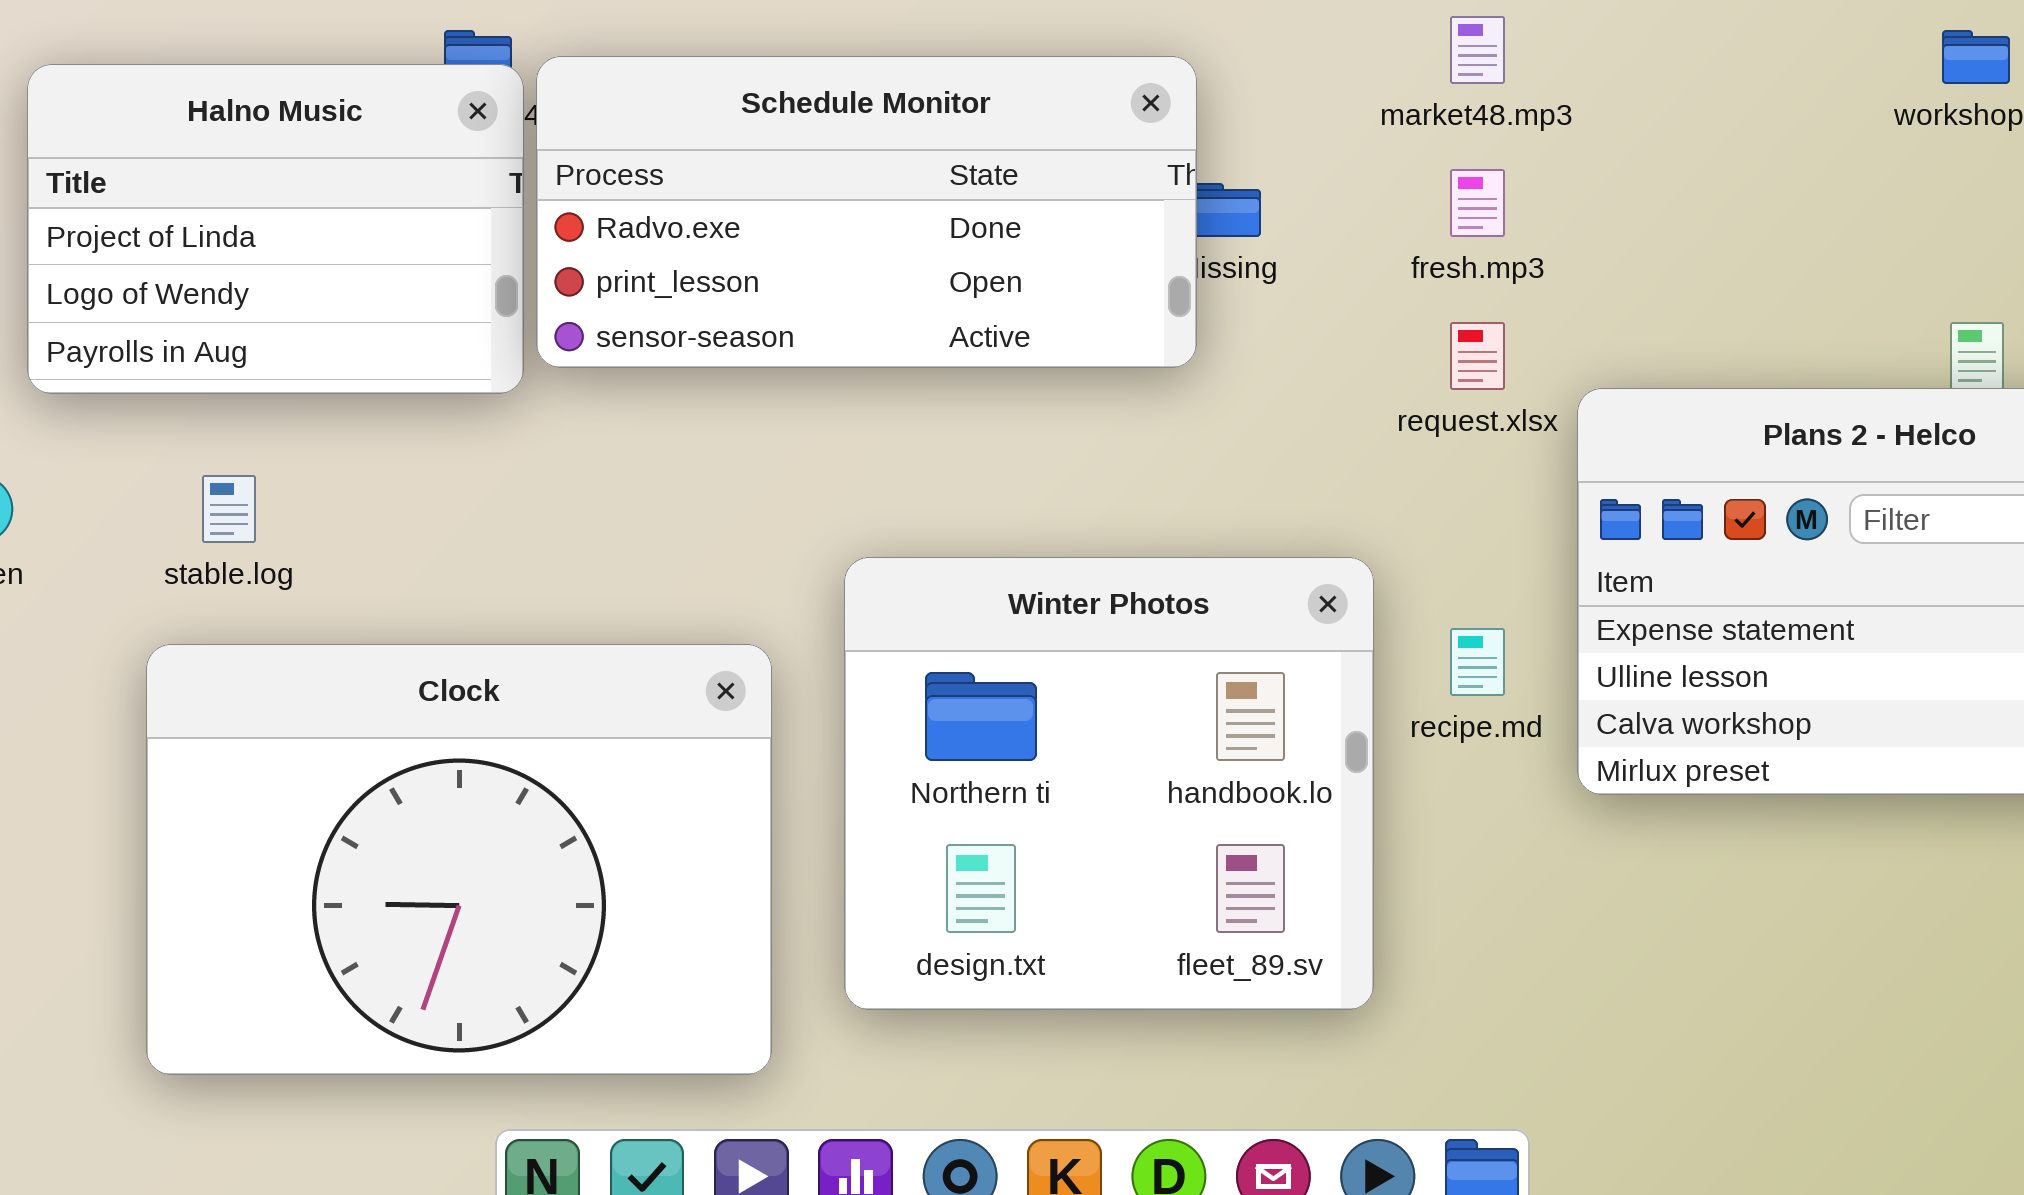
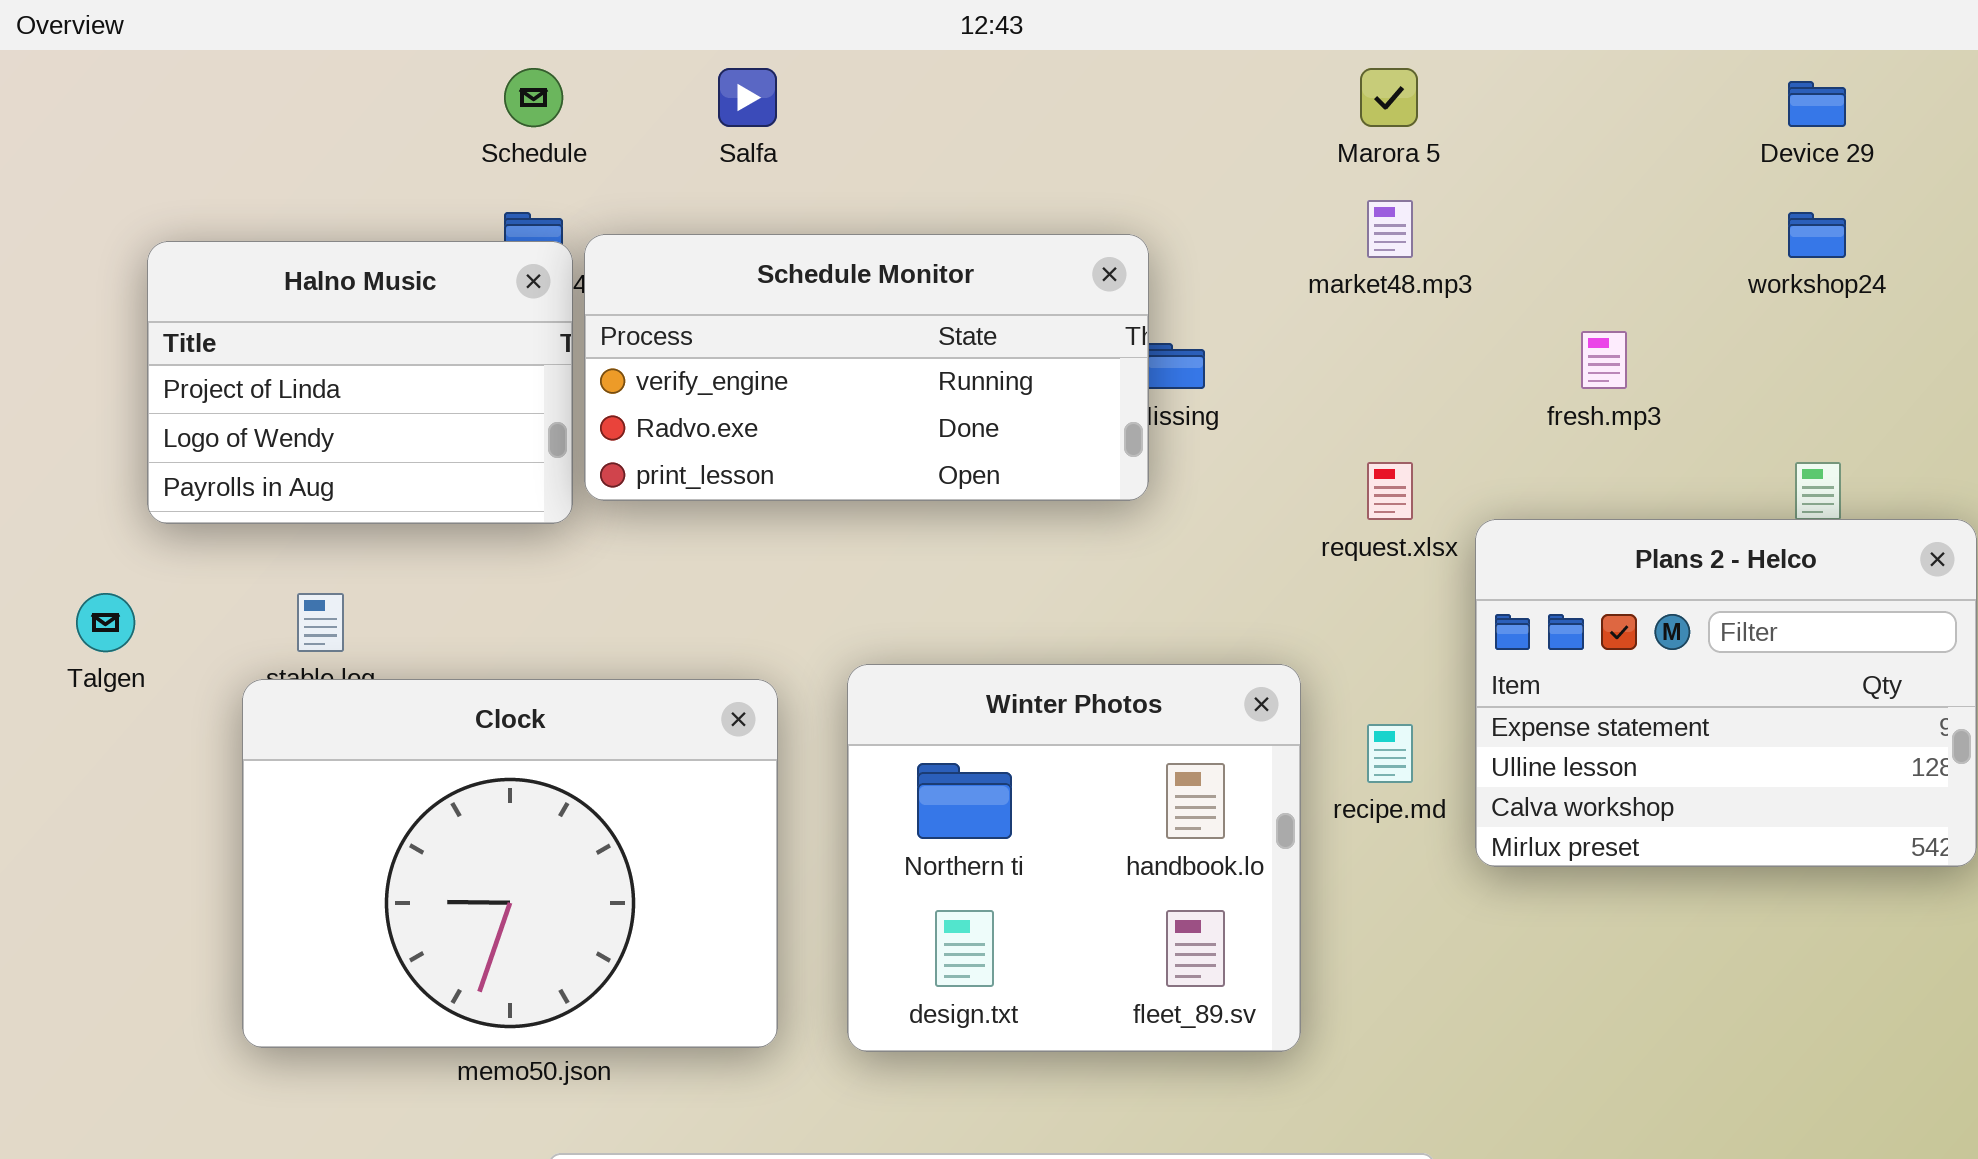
Schedule Monitor: [536,56,1197,368] -> [584,234,1149,501], scrolled up 1 row
fresh.mp3: [1450,169,1505,237] -> [1581,331,1627,389], moved
Clock: [146,644,772,1075] -> [242,679,778,1048], moved

